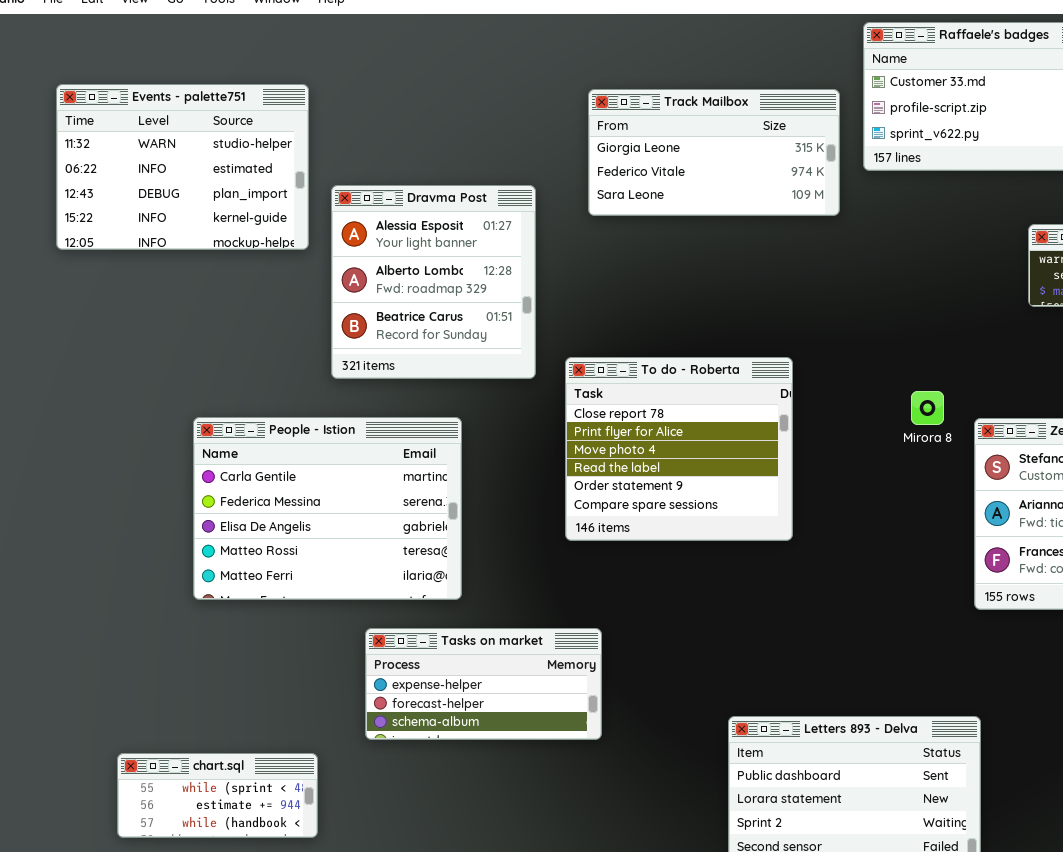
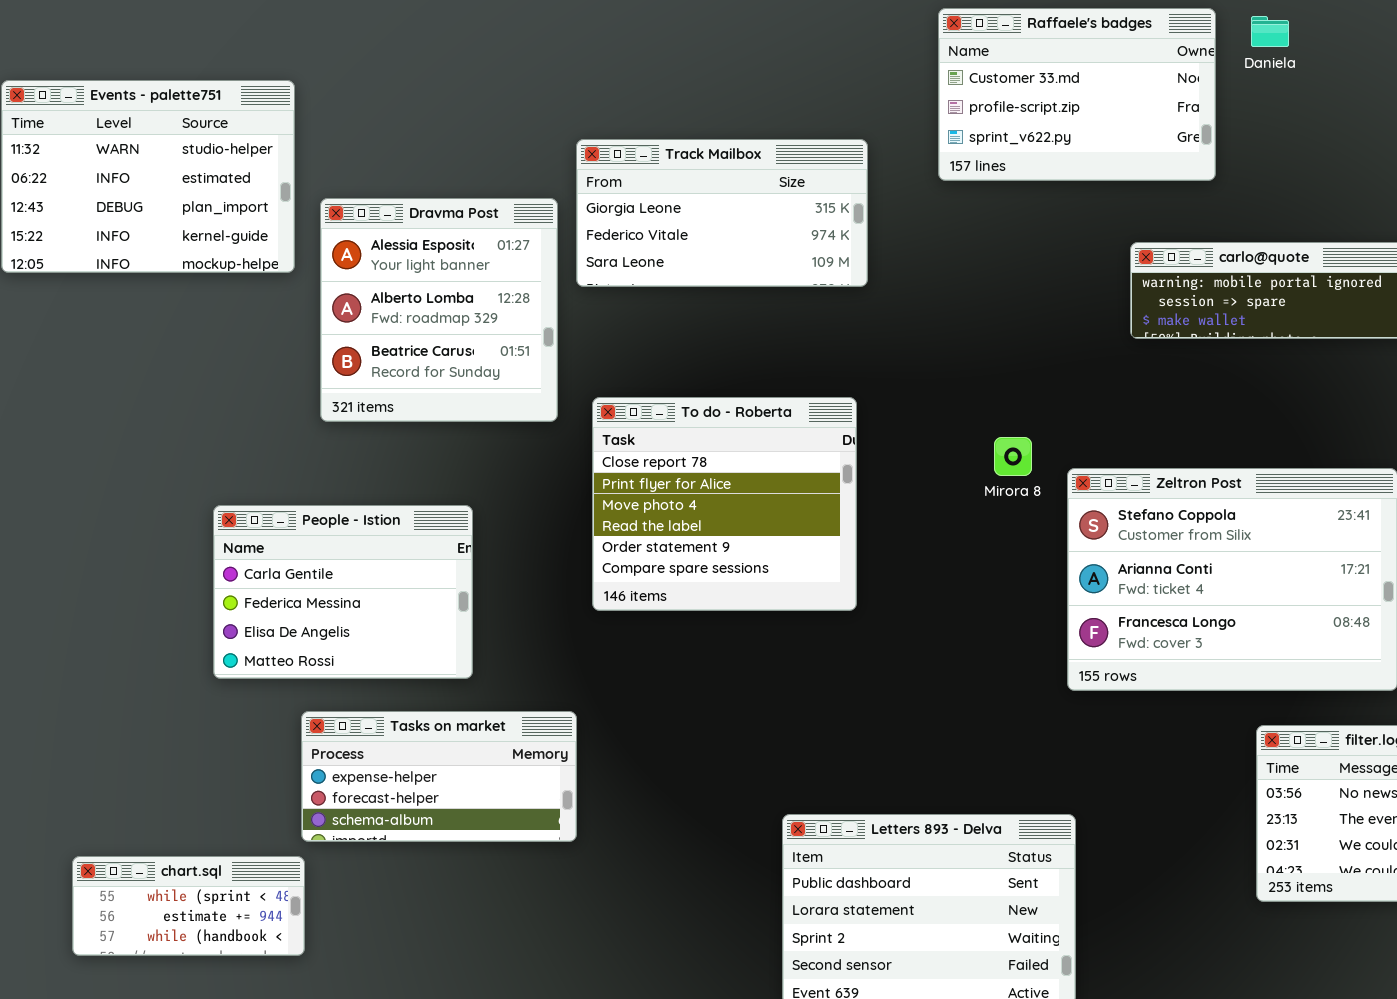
Track Mailbox: [588,89,840,216] -> [576,139,868,287], moved
People - Istion: [193,417,462,600] -> [213,505,473,679], resized
Tasks on market: [365,628,602,740] -> [301,711,577,842], moved

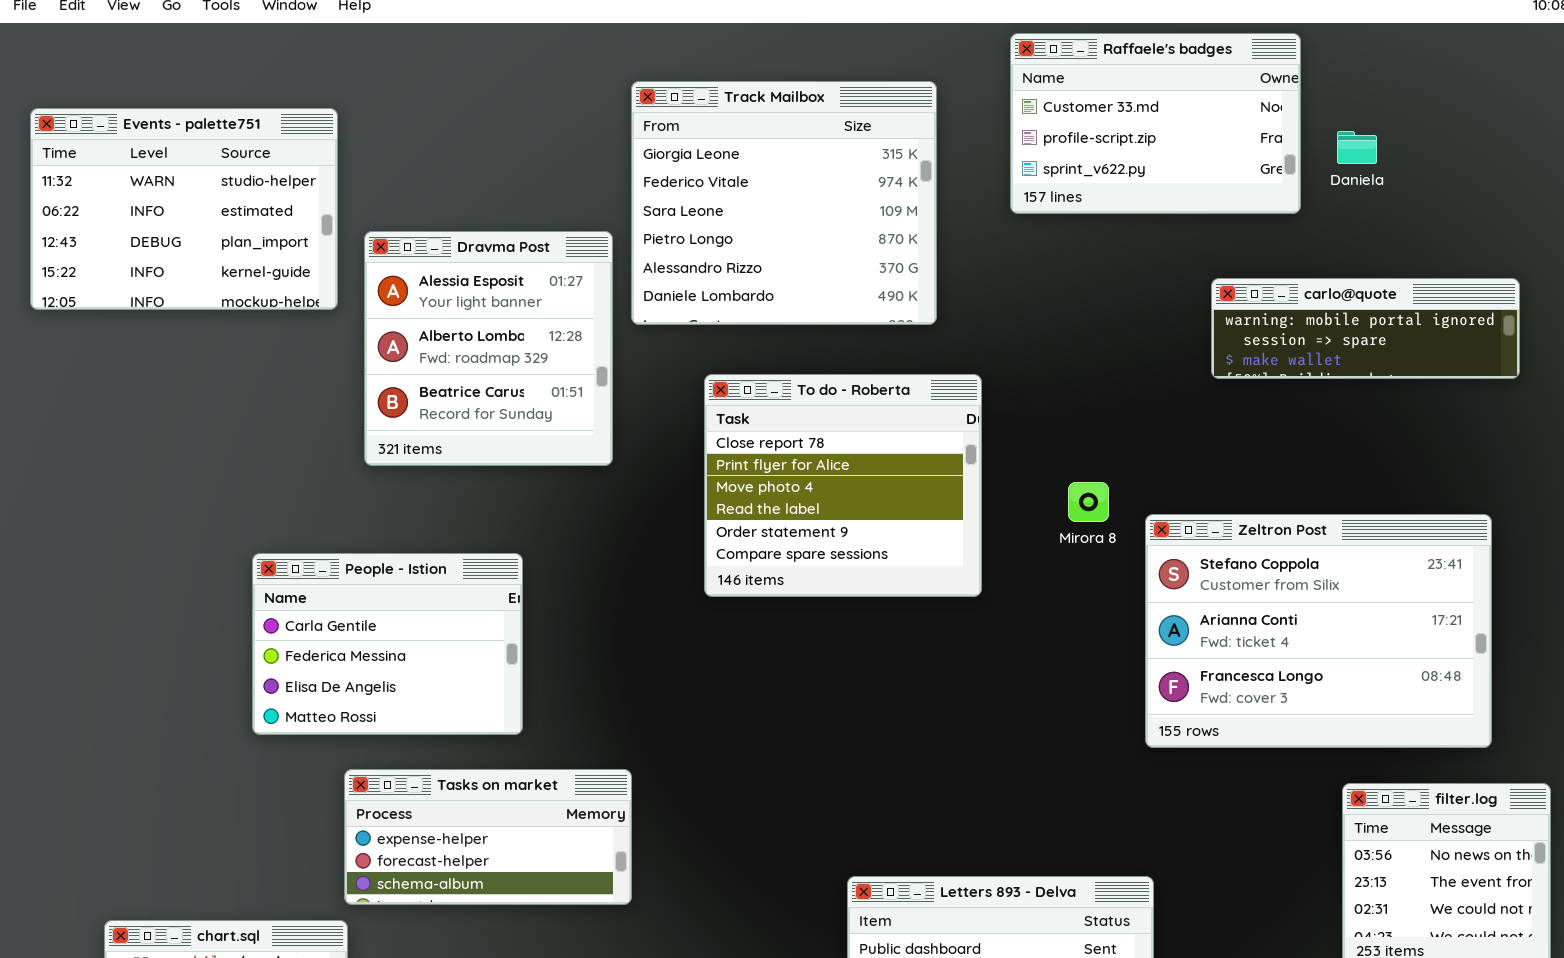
Daniela: [1251,16,1289,47] -> [1337,131,1377,164], moved
Track Mailbox: [576,139,868,287] -> [631,81,937,325], resized
To do - Roberta: [592,397,857,611] -> [704,374,982,597], moved

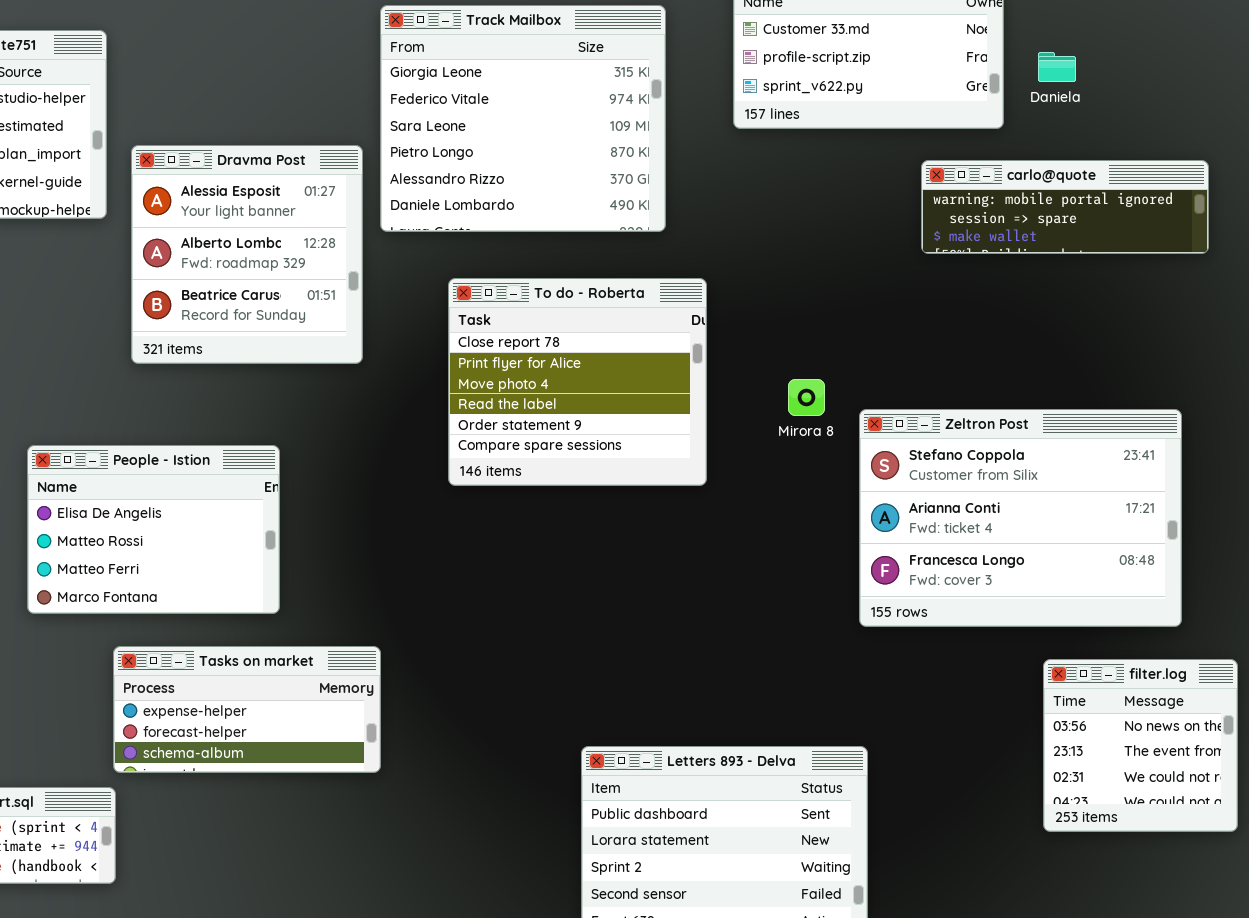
carlo@quote: [1211,278,1520,379] -> [921,160,1209,254], moved
People - Istion: [252,553,523,735] -> [27,445,280,614], scrolled down 2 rows

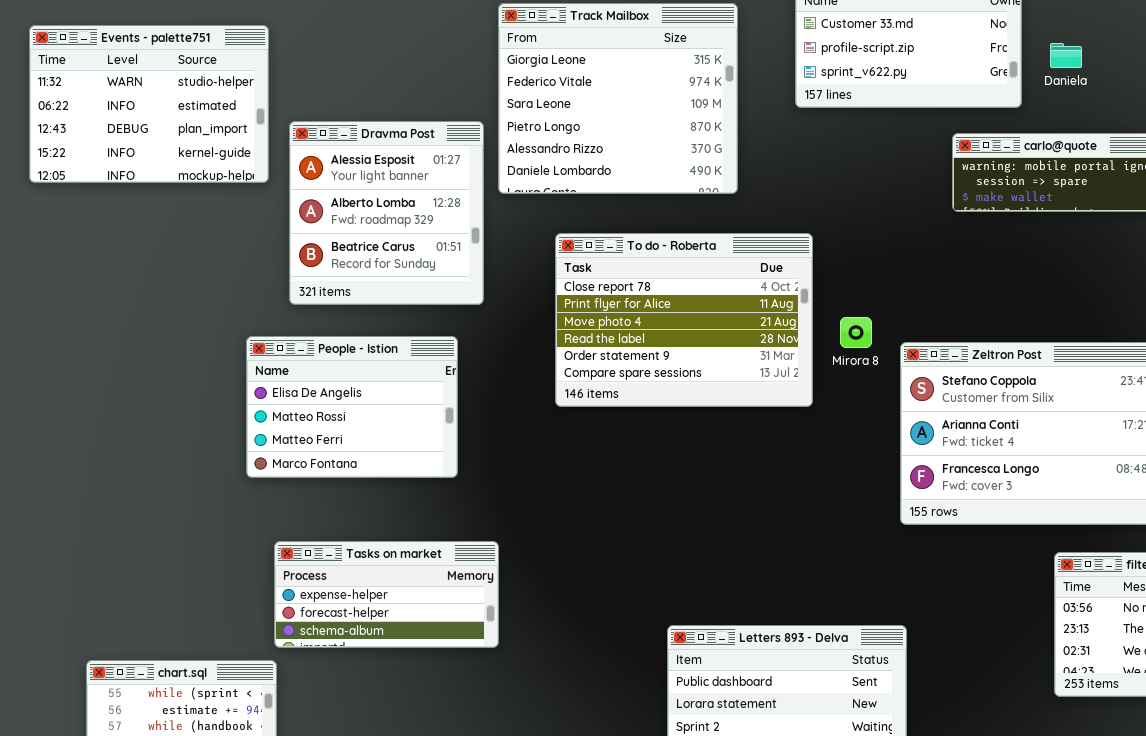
To do - Roberta: [448,278,707,486] -> [555,233,813,407], resized
People - Istion: [27,445,280,614] -> [246,336,458,478], moved

